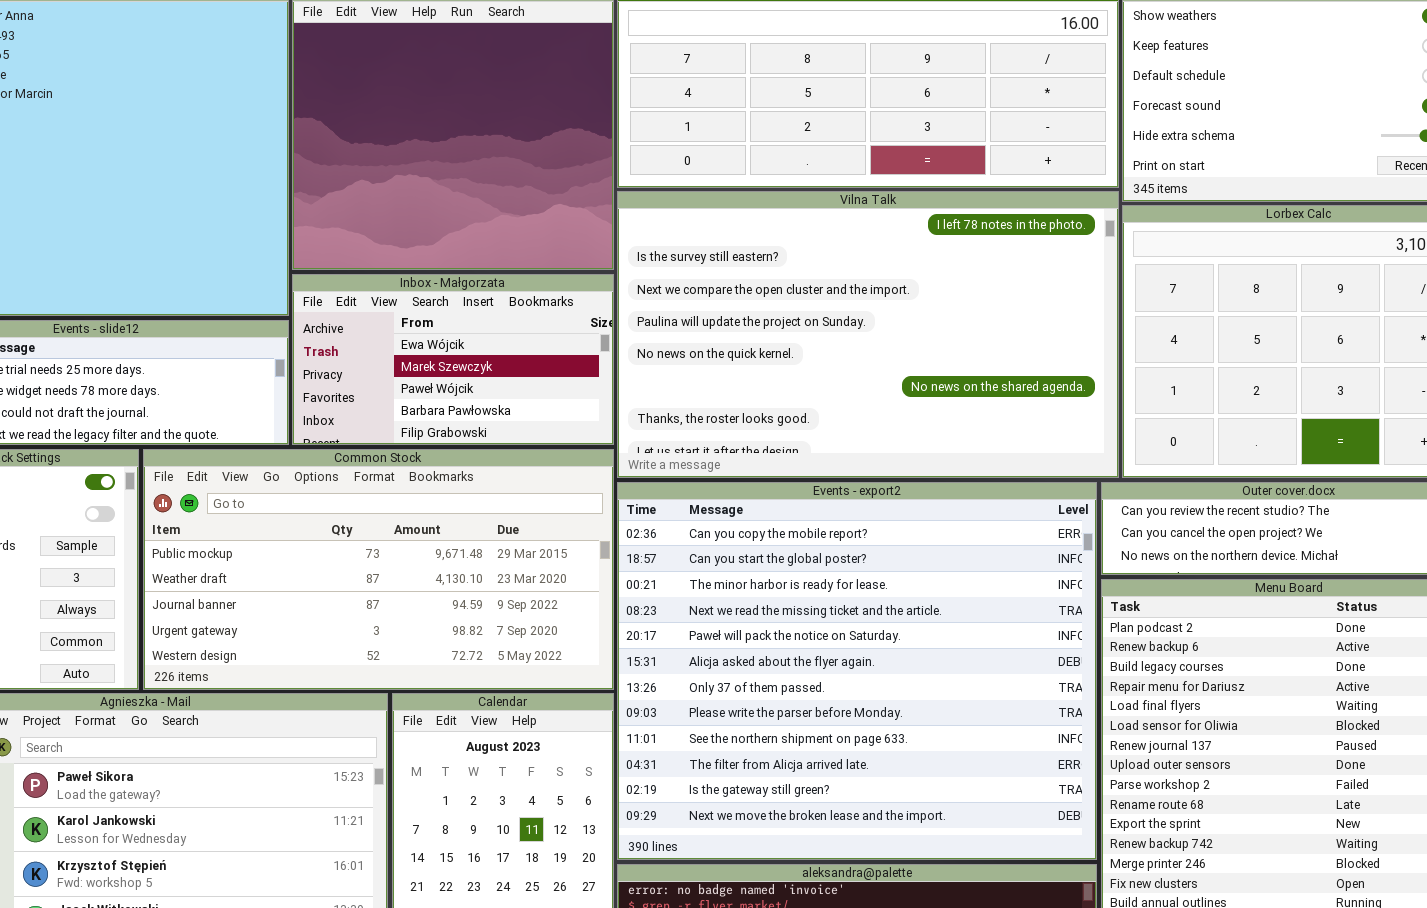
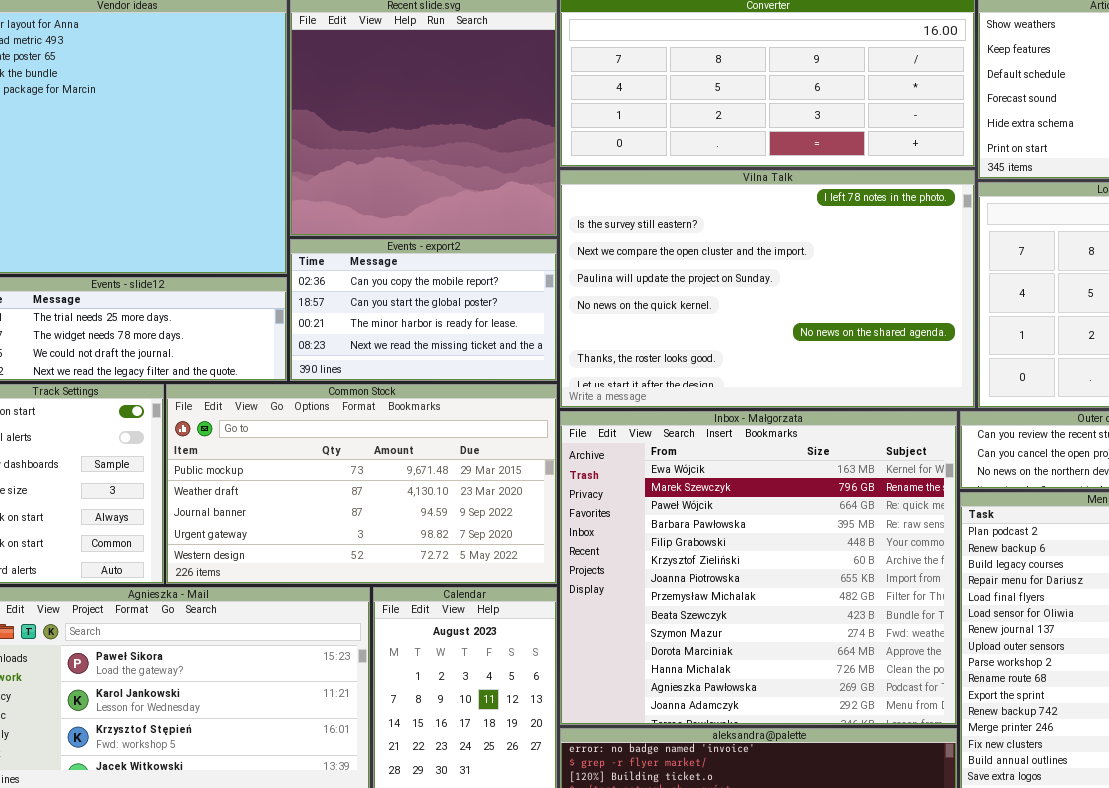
Inbox - Małgorzata: [292,274,614,445] -> [560,411,957,725], moved, resized
Events - export2: [617,482,1097,860] -> [290,239,557,381], moved, resized

